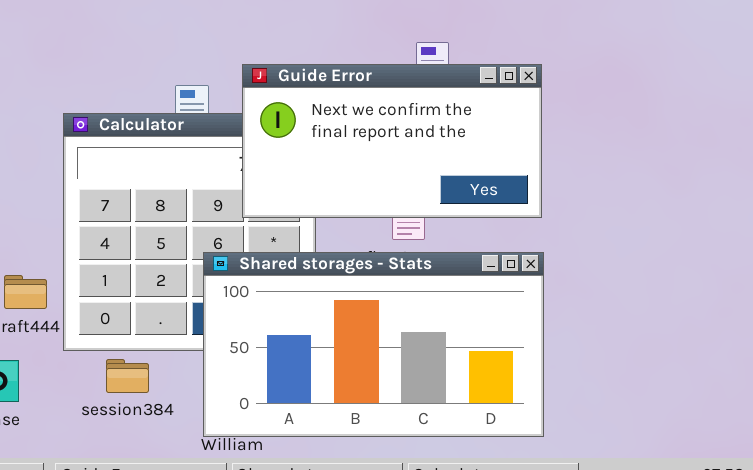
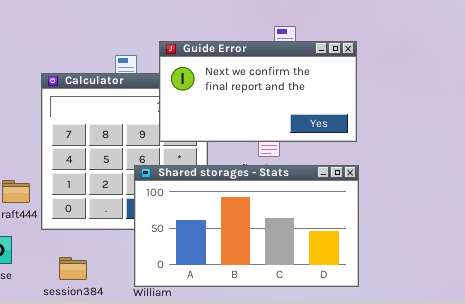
session384: [106,359,149,393] -> [59,257,87,280], moved

